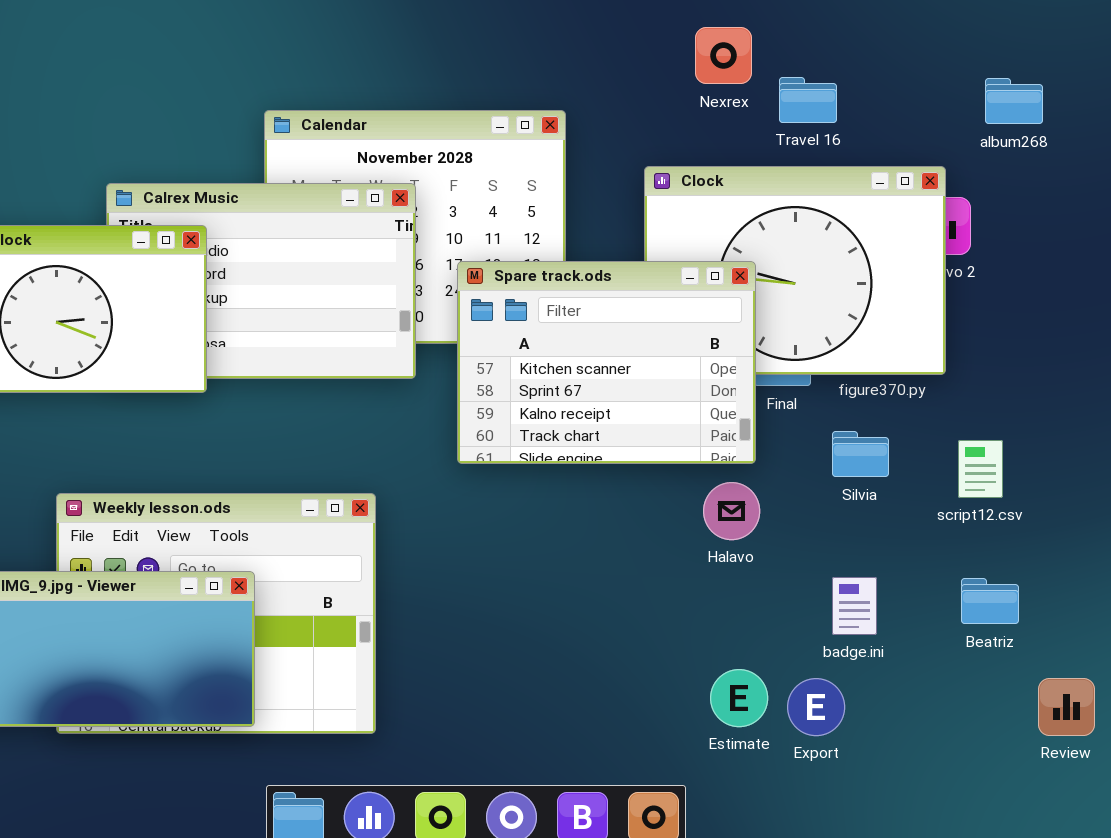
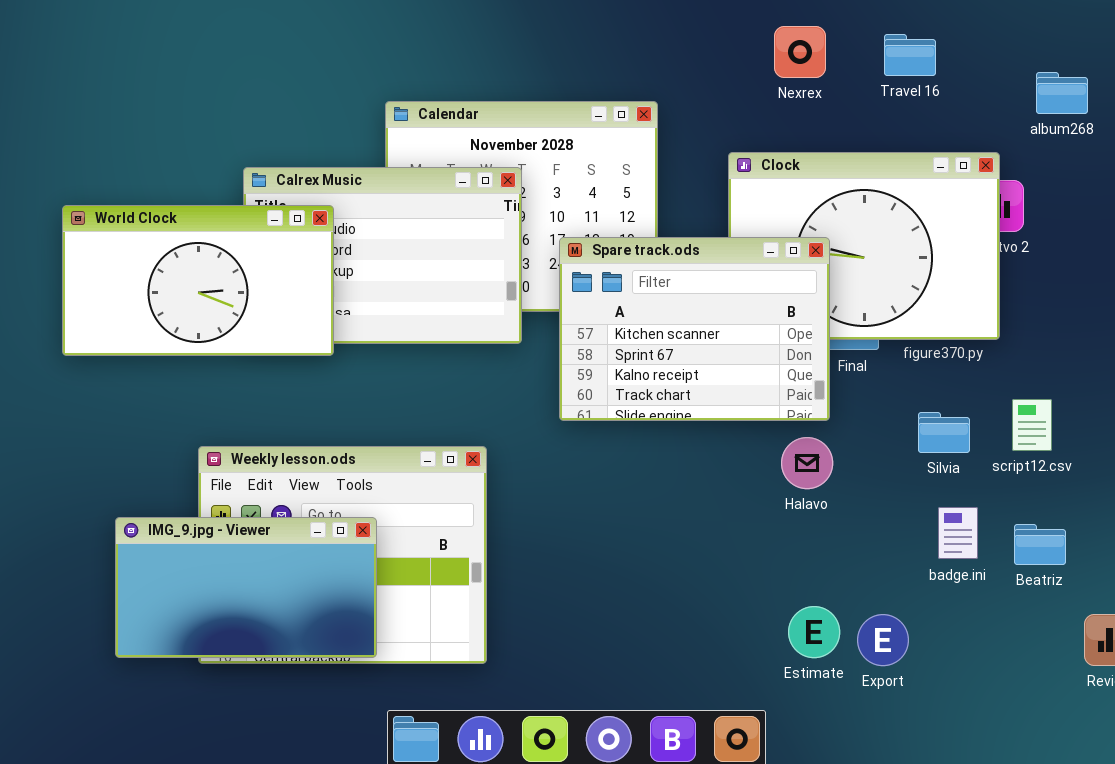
Travel 16: [779,77,837,123] -> [884,34,936,76], moved
Silvia: [832,431,889,477] -> [918,412,970,453], moved
badge.ini: [832,577,877,635] -> [938,507,978,559], moved

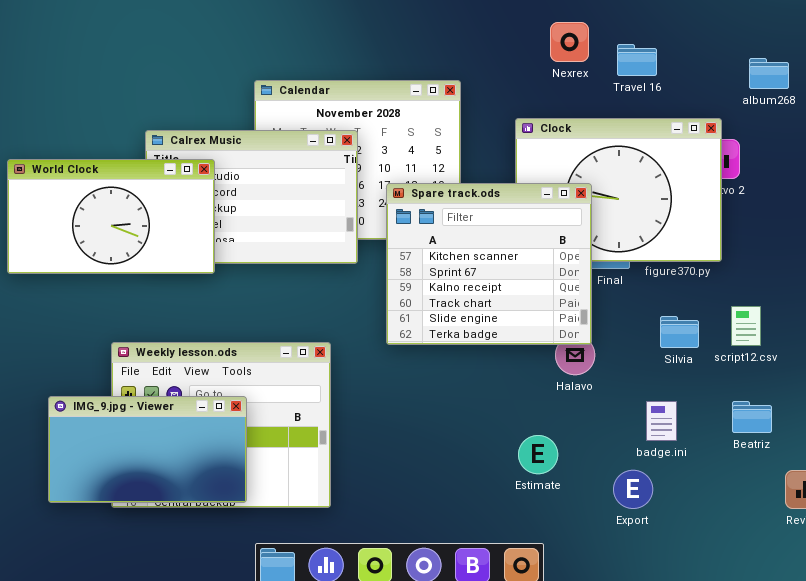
Travel 16: [884,34,936,76] -> [617,44,657,76], moved
Spare track.ods: [559,237,830,421] -> [386,183,592,345], resized
badge.ini: [938,507,978,559] -> [646,401,677,441], moved
Estimate: [788,606,840,658] -> [518,435,558,474], moved

